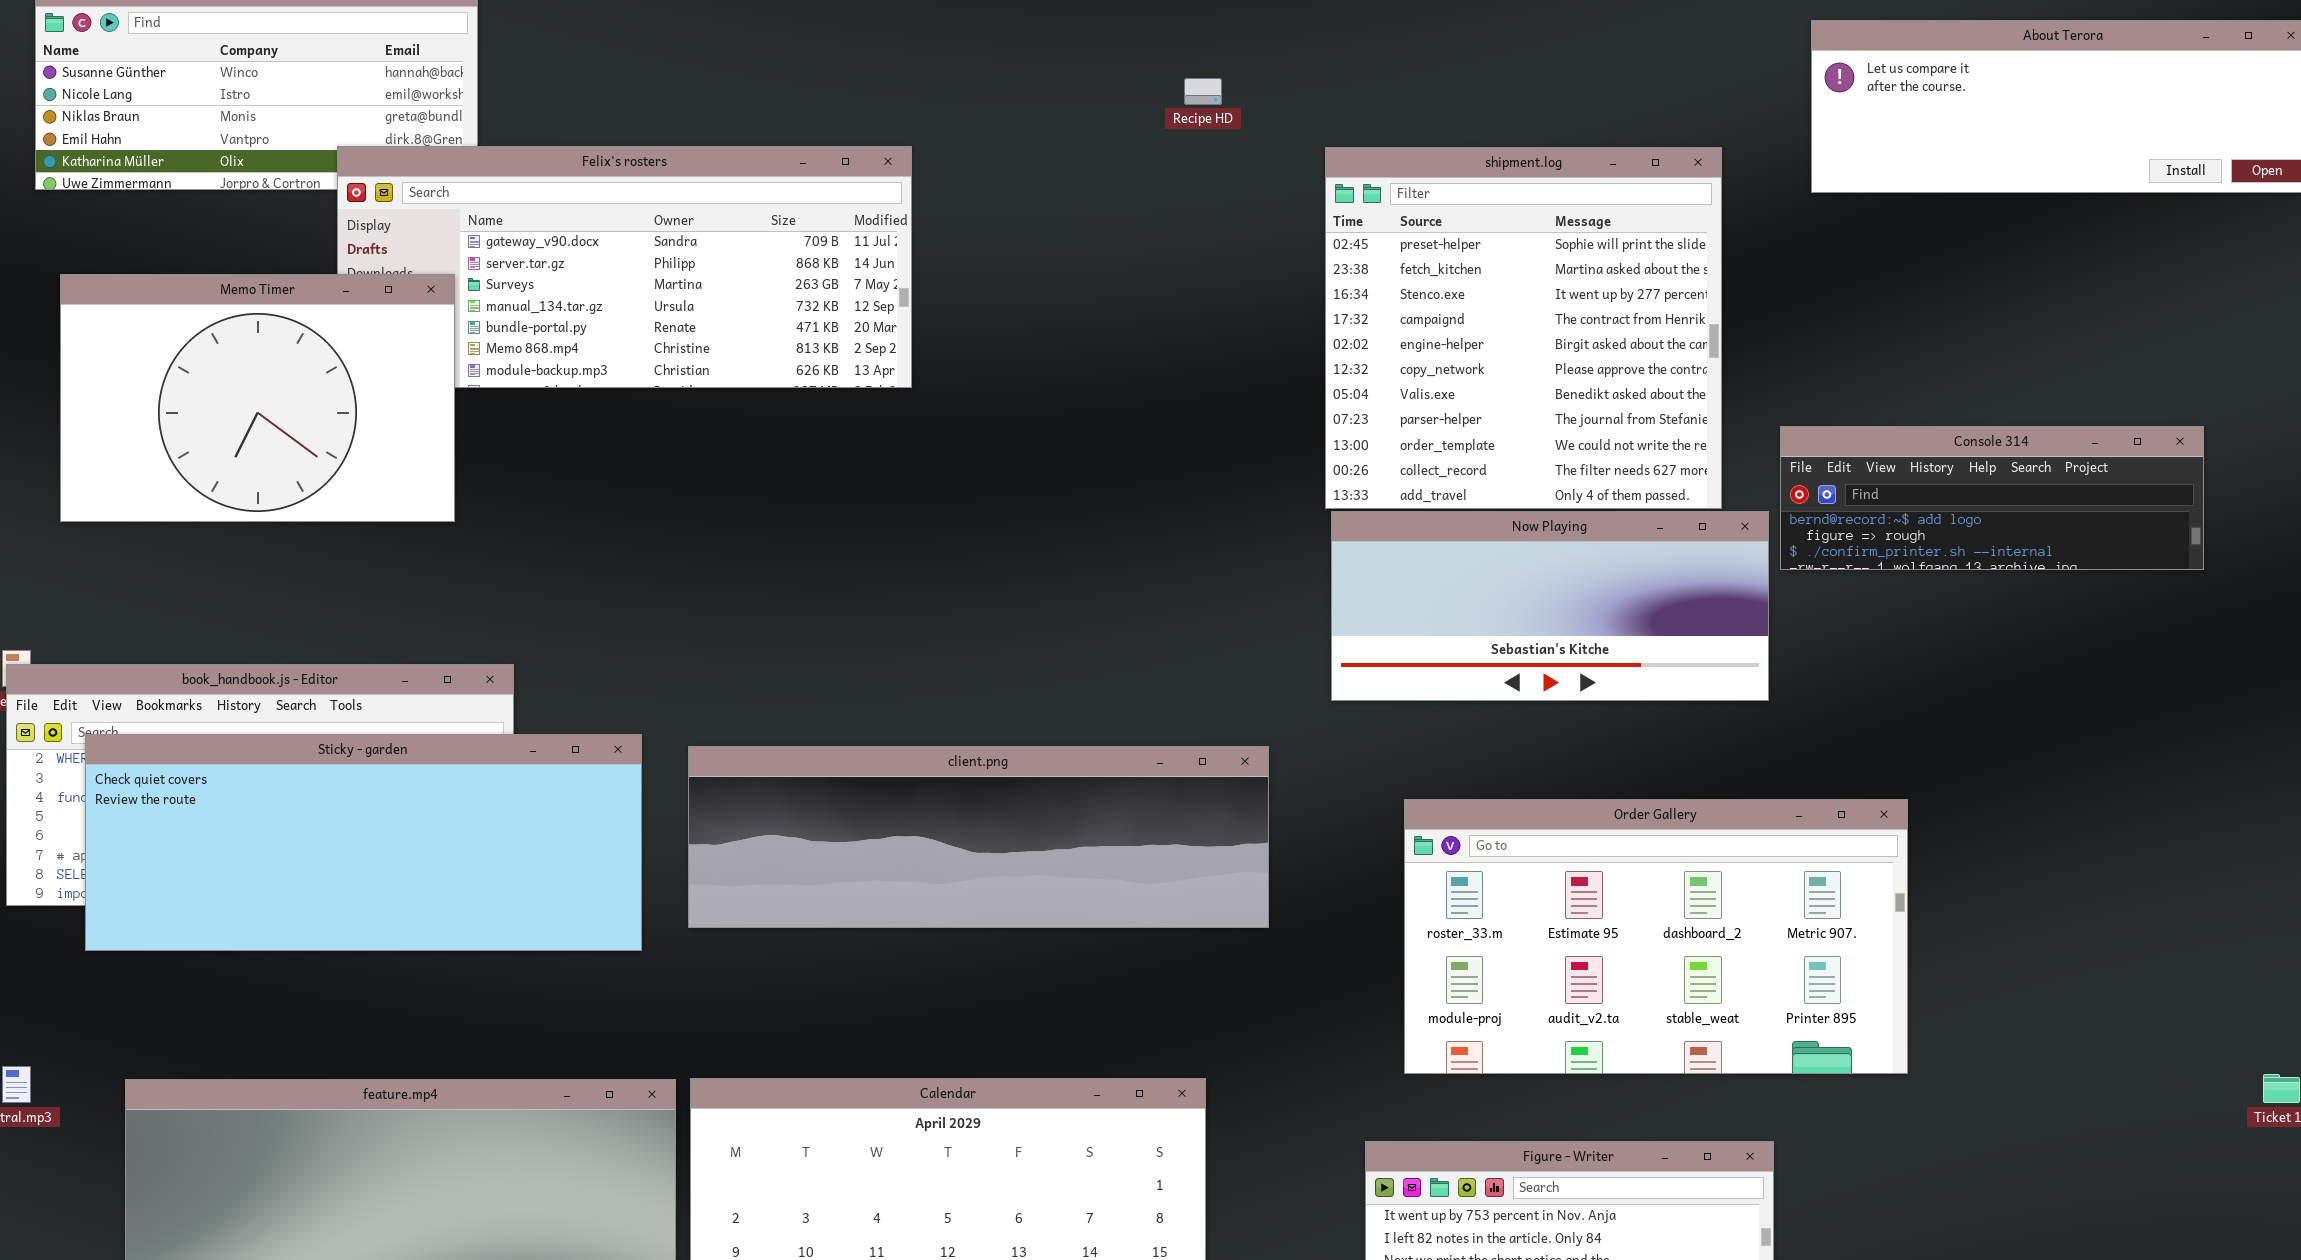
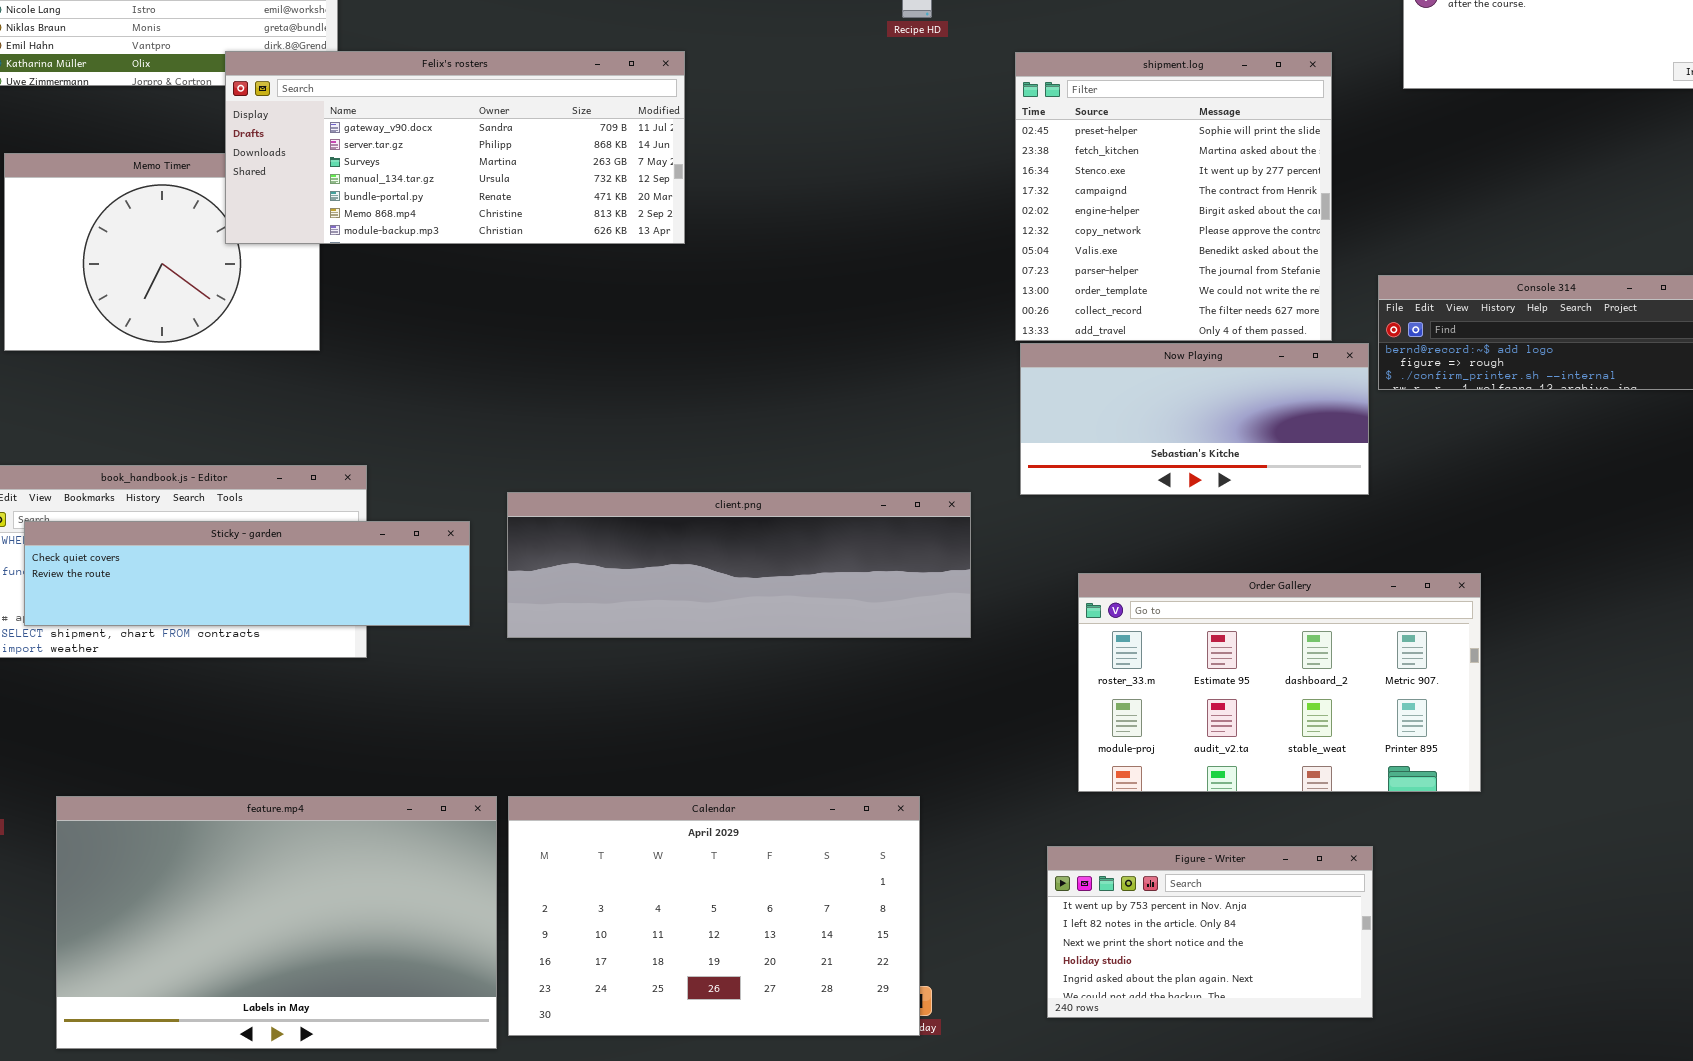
Felix's rosters: [337,146,912,388] -> [225,51,685,244], raised
Sticky - garden: [85,734,642,951] -> [24,521,470,626], resized
client.png: [688,746,1269,928] -> [507,492,971,638], moved

